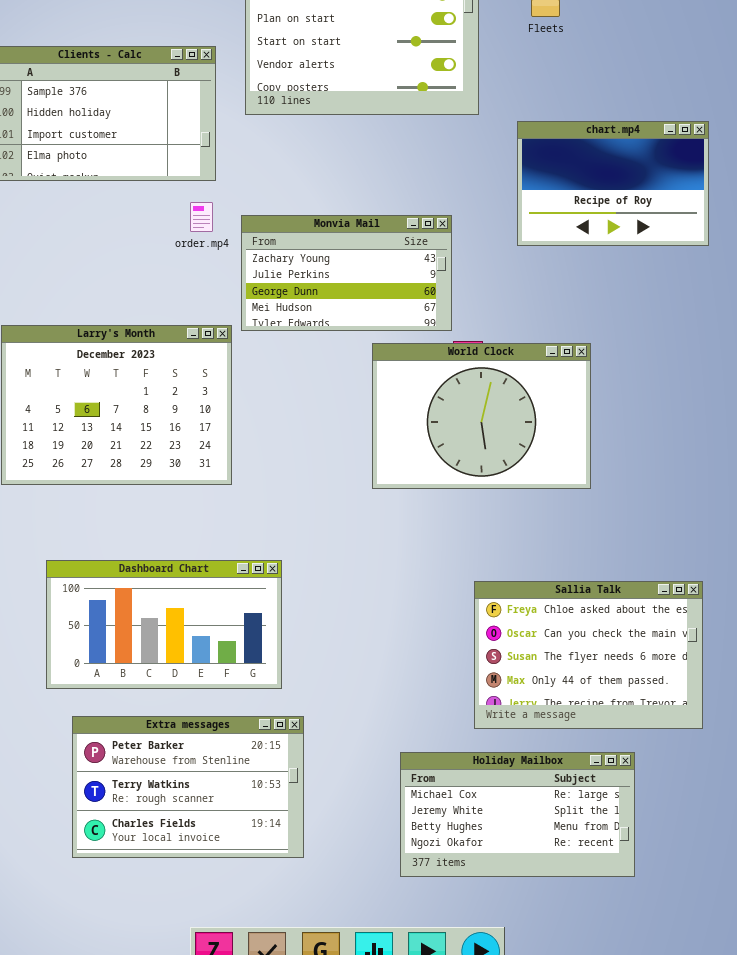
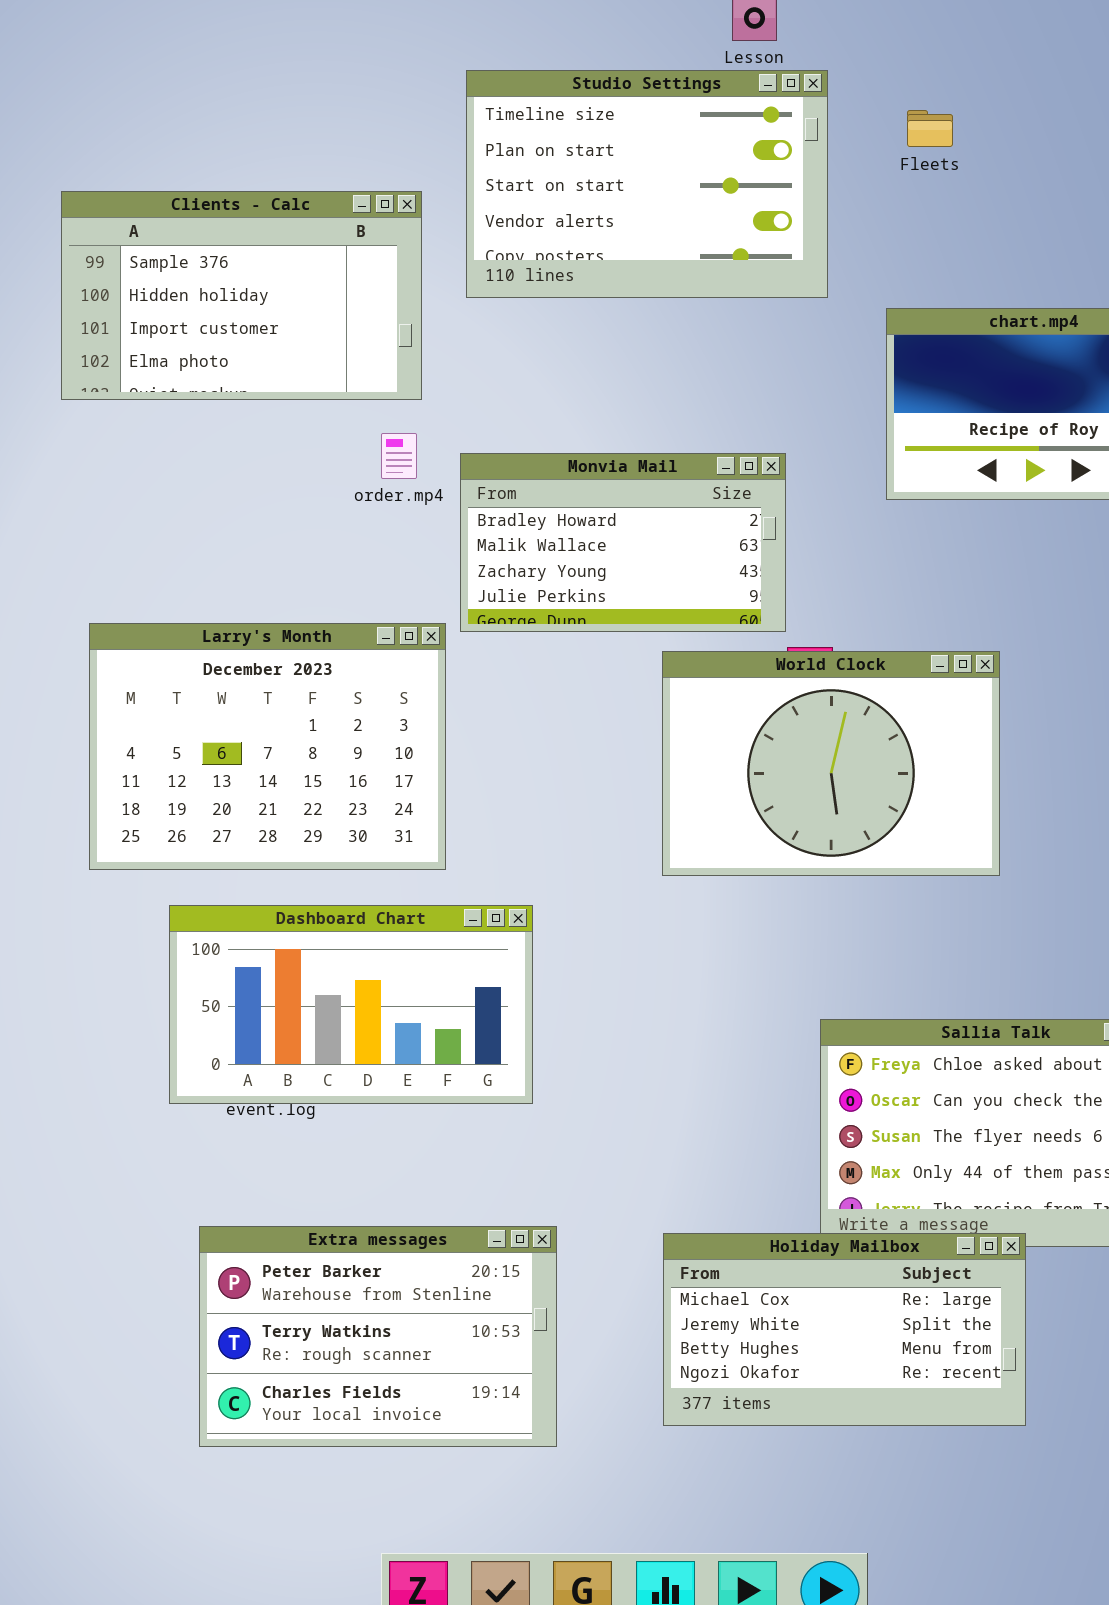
Monvia Mail: [241,215,452,331] -> [460,453,786,632], scrolled up 2 rows
Dashboard Chart: [46,560,282,689] -> [169,905,533,1104], moved
Holiday Mailbox: [400,752,635,877] -> [663,1233,1026,1426], moved

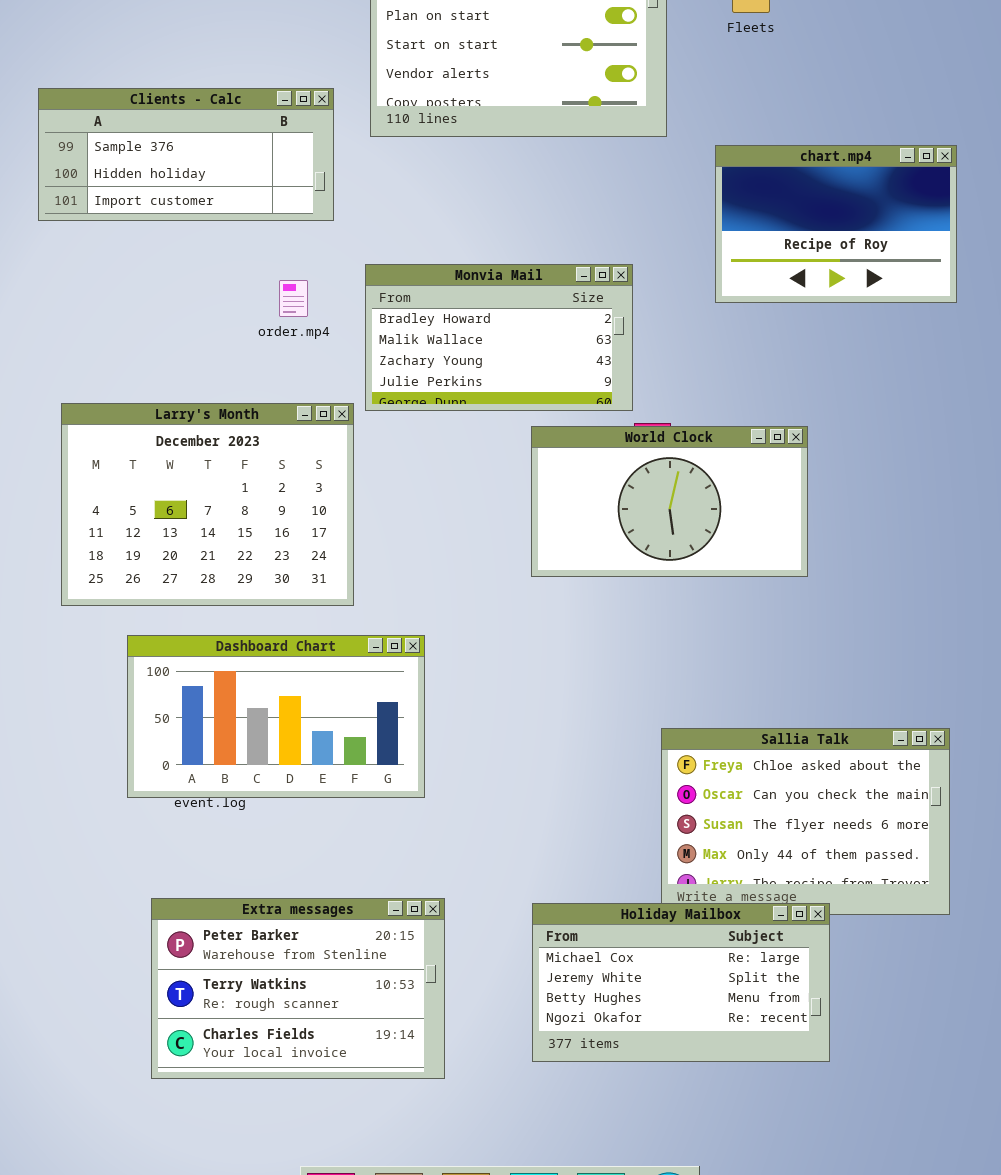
Clients - Calc: [61,191,422,400] -> [38,88,334,221], resized
order.mp4: [381,433,417,479] -> [279,280,308,317], moved
World Clock: [662,651,1000,876] -> [531,426,808,577], resized

